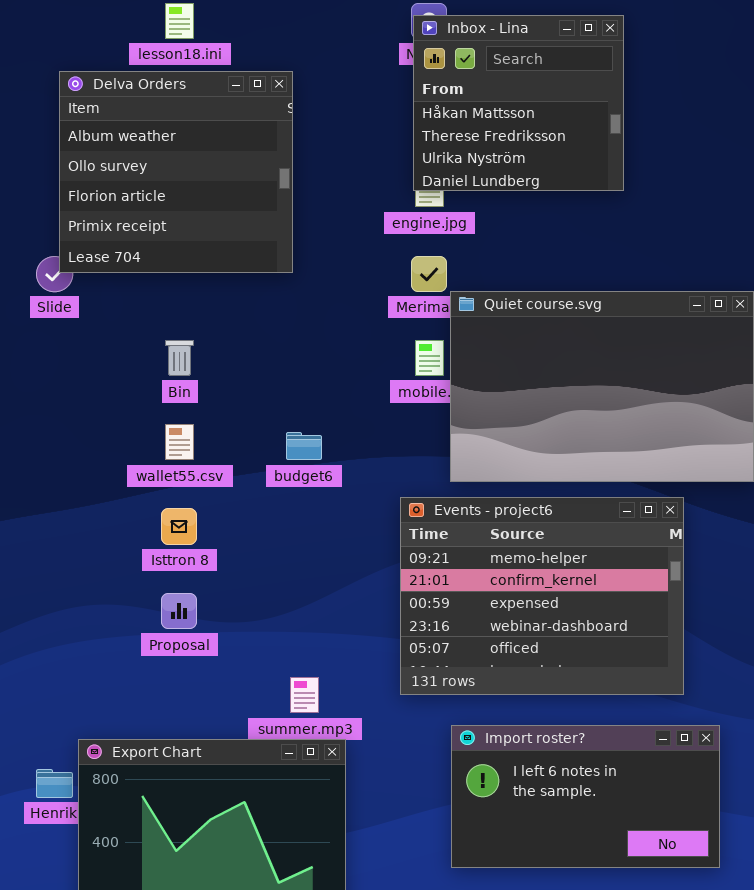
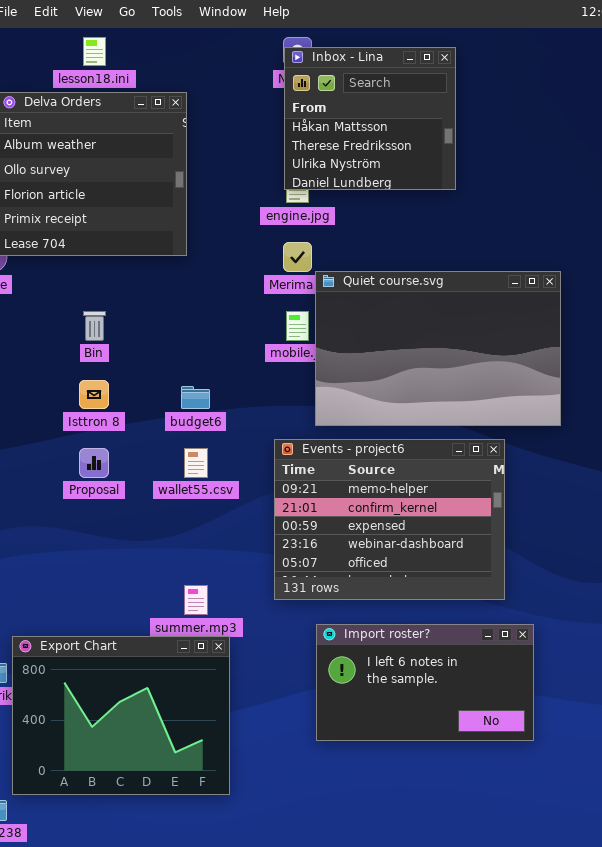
wallet55.csv: [165,424,194,460] -> [184,448,208,478], moved
Isttron 8: [161,508,197,545] -> [79,380,109,409], moved
Proposal: [161,593,197,629] -> [79,448,109,478], moved

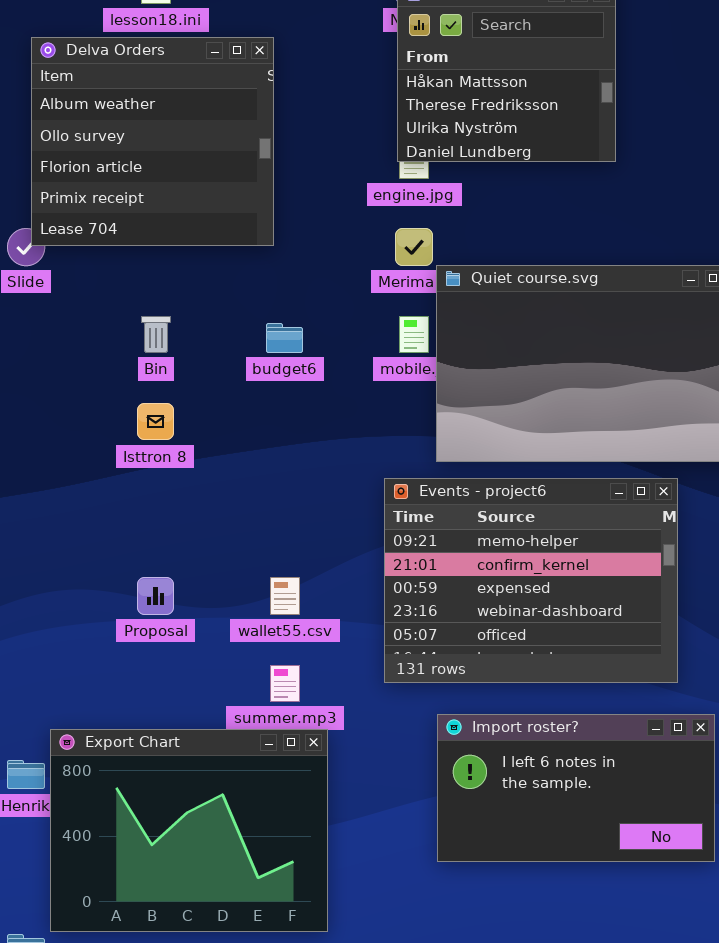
budget6: [181,386,210,409] -> [266,323,303,353], moved
Proposal: [79,448,109,478] -> [137,577,174,615], moved
wallet55.csv: [184,448,208,478] -> [270,577,300,615], moved

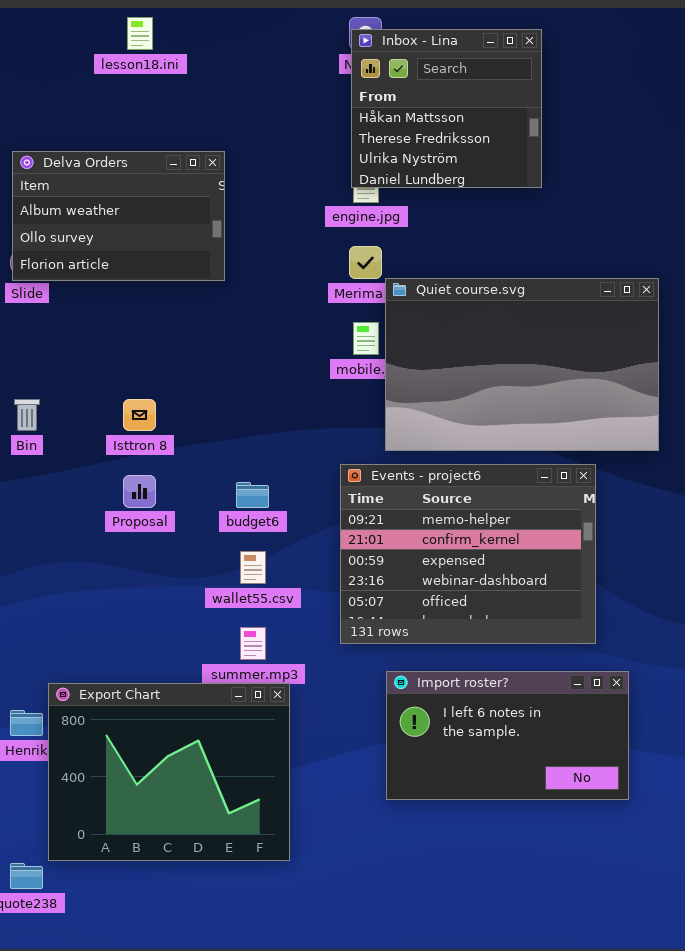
Delva Orders: [31,37,274,246] -> [12,151,225,281], moved, resized
Bin: [141,316,171,353] -> [14,399,40,431], moved
budget6: [266,323,303,353] -> [236,482,269,508], moved
Proposal: [137,577,174,615] -> [123,475,156,508], moved

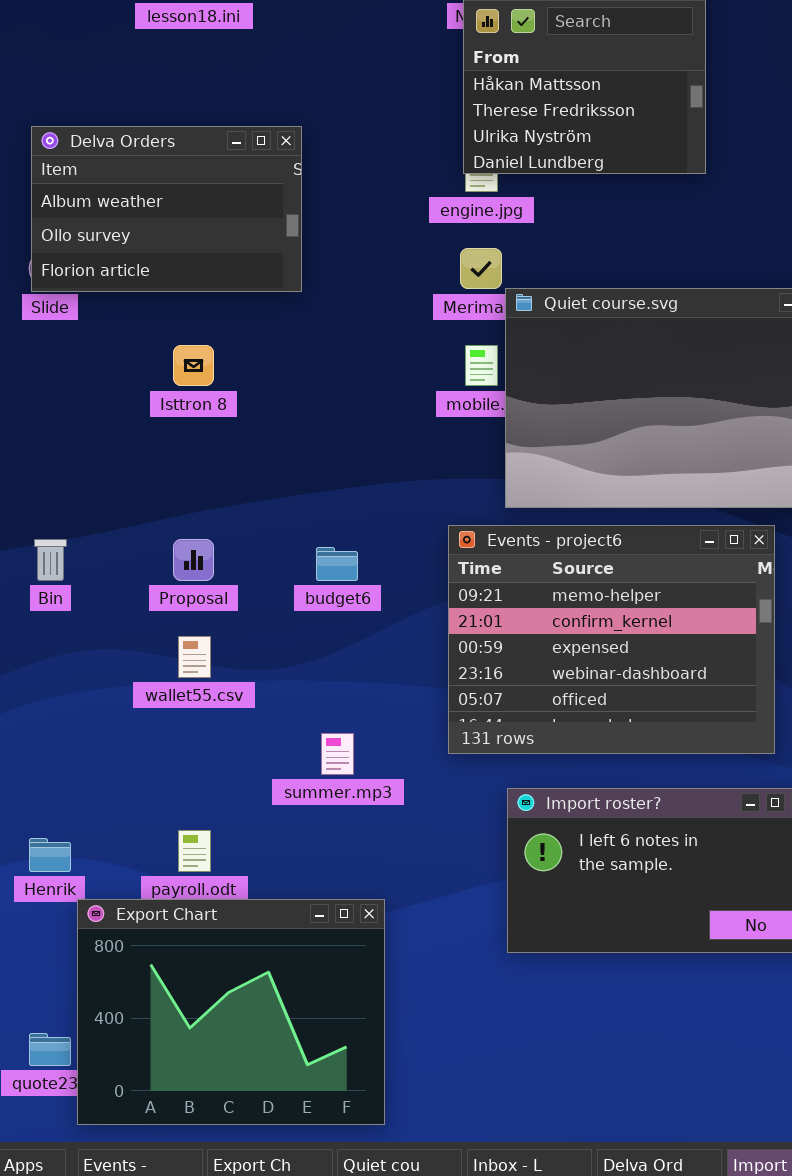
Bin: [14,399,40,431] -> [34,539,67,581], moved
Isttron 8: [123,399,156,431] -> [173,345,214,386], moved
wallet55.csv: [240,551,266,584] -> [178,636,211,678], moved
Export Chart: [48,683,290,861] -> [77,899,385,1125], moved

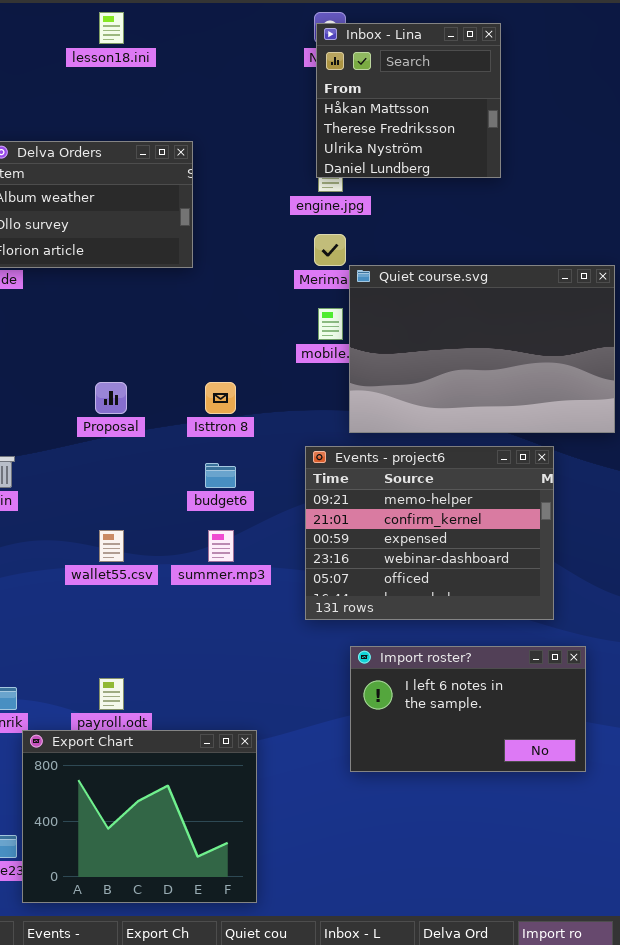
Isttron 8: [173,345,214,386] -> [205,382,236,414], moved
Proposal: [173,539,214,581] -> [95,382,127,414], moved
summer.mp3: [321,733,354,775] -> [208,530,234,562], moved

